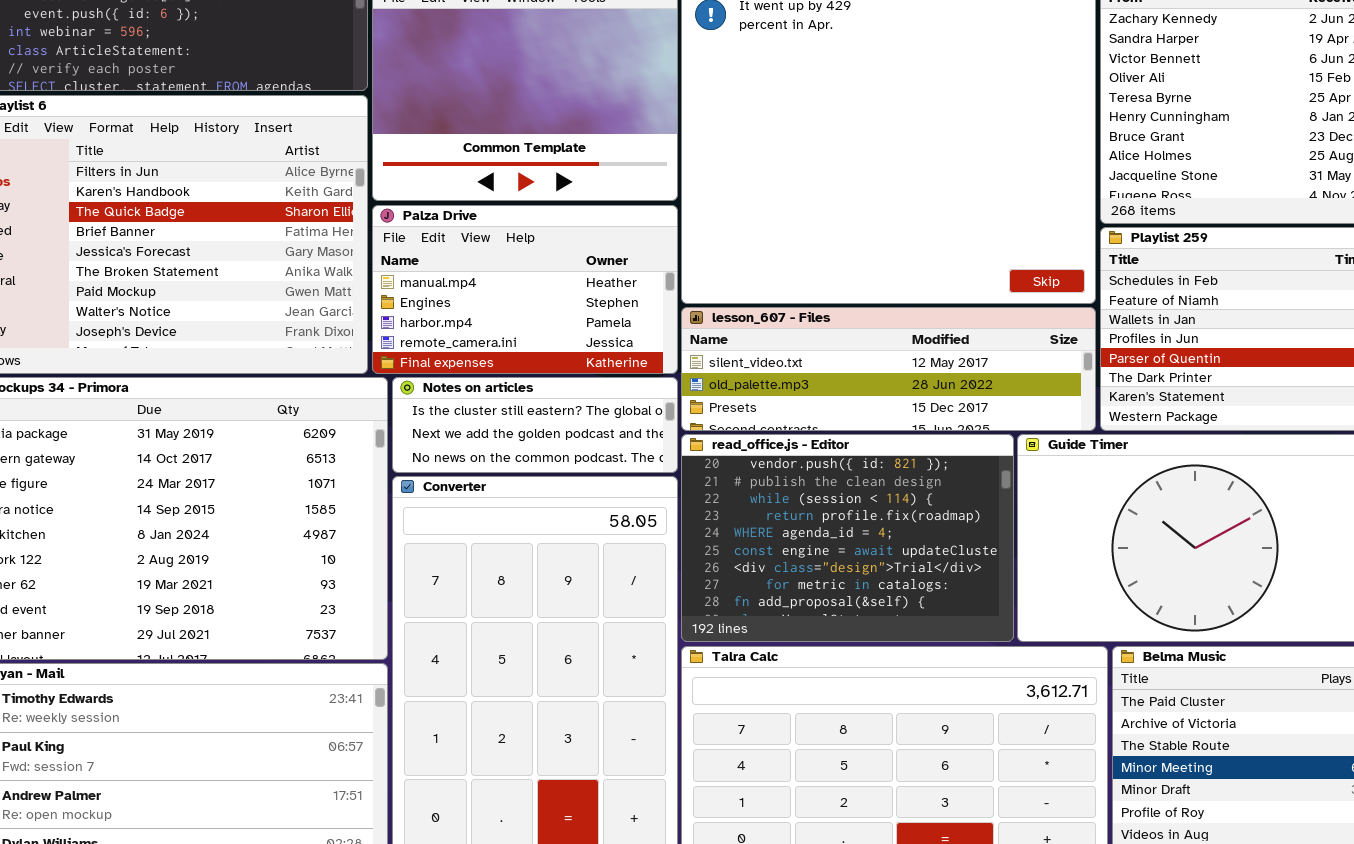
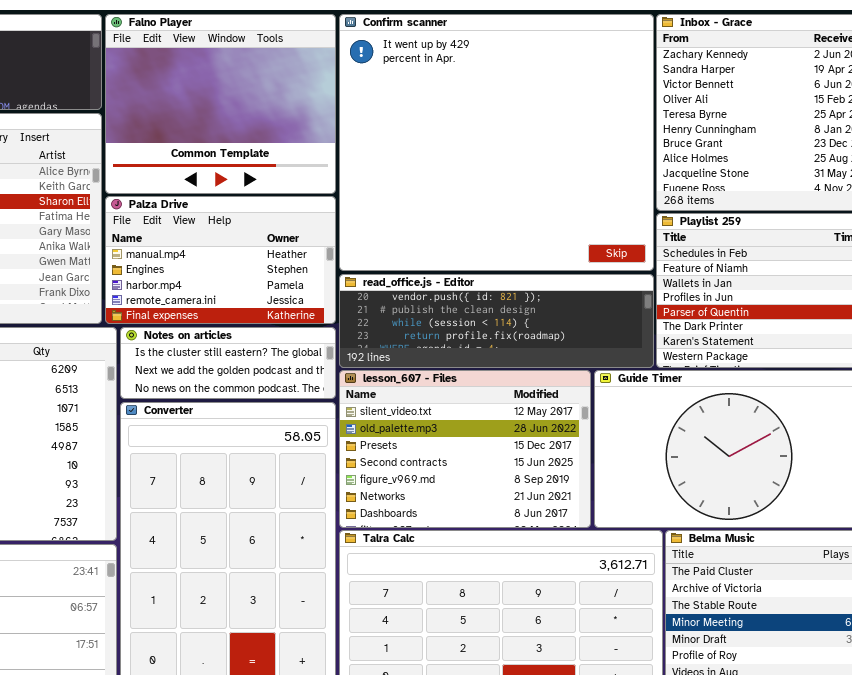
lesson_607 - Files: [681,307,1096,431] -> [339,370,591,528], moved, resized
read_office.js - Editor: [681,434,1014,642] -> [339,274,654,368], moved, resized

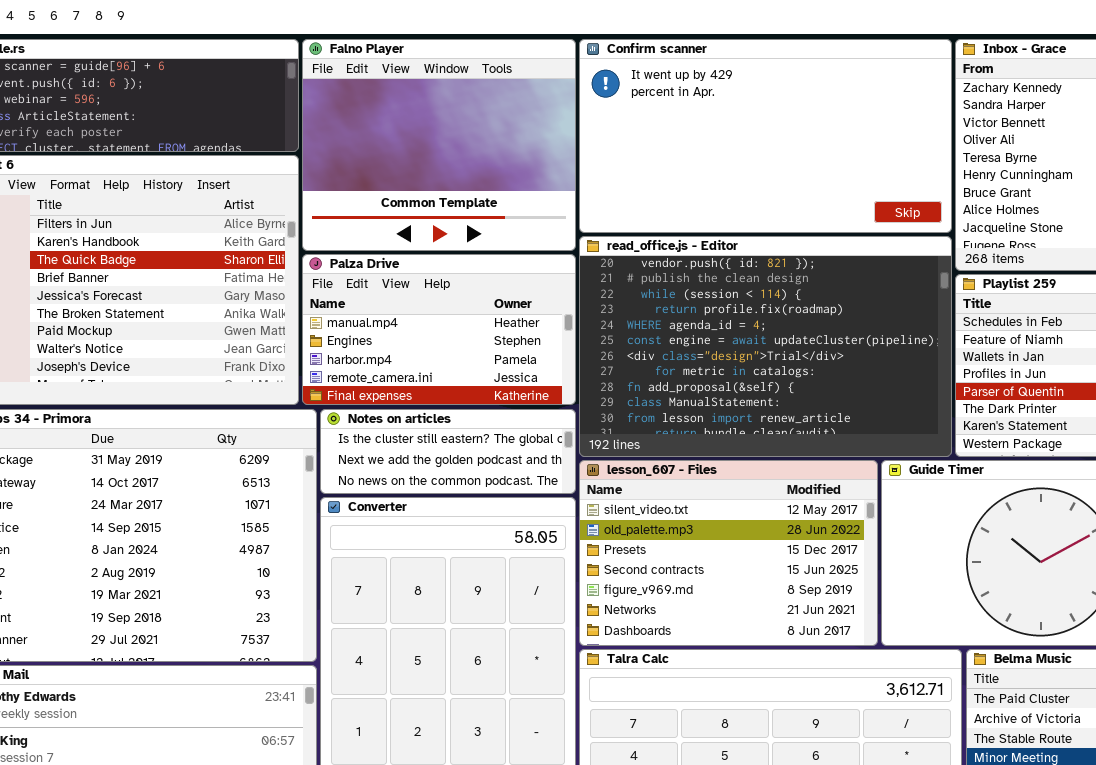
Confirm scanner: [339,14,654,271] -> [579,39,952,233], resized
read_office.js - Editor: [339,274,654,368] -> [579,236,952,457], resized

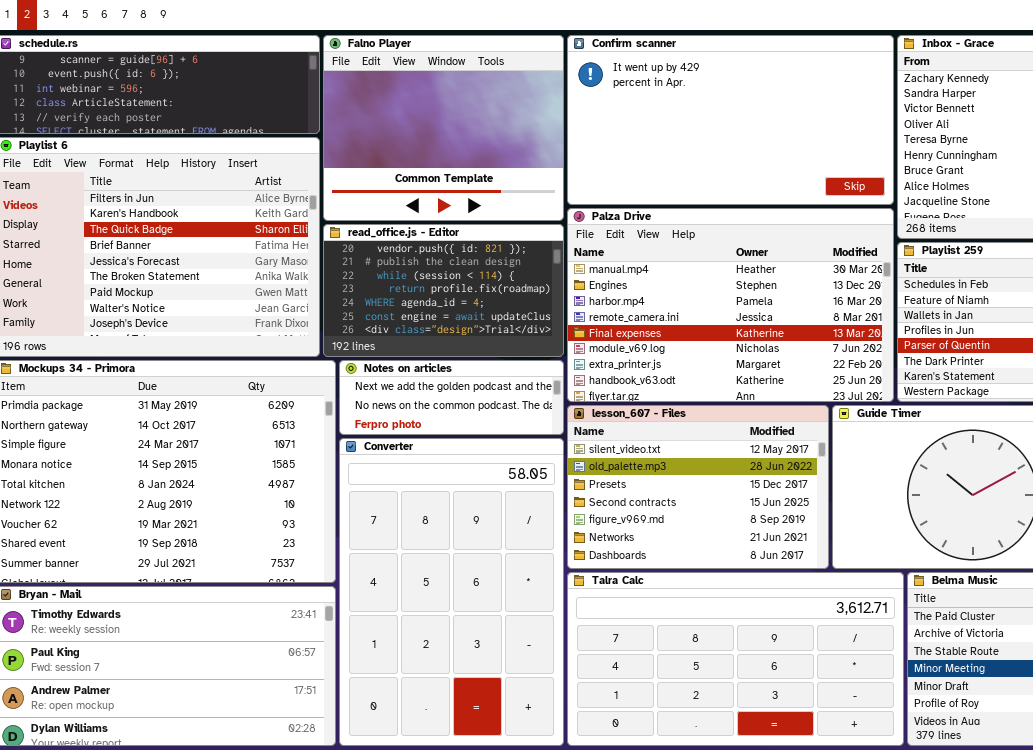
read_office.js - Editor: [579,236,952,457] -> [323,224,564,357], moved, resized
Palza Drive: [302,254,576,405] -> [567,208,894,402], moved, resized
Notes on articles: [320,409,576,494] -> [339,360,564,435], scrolled down 1 row

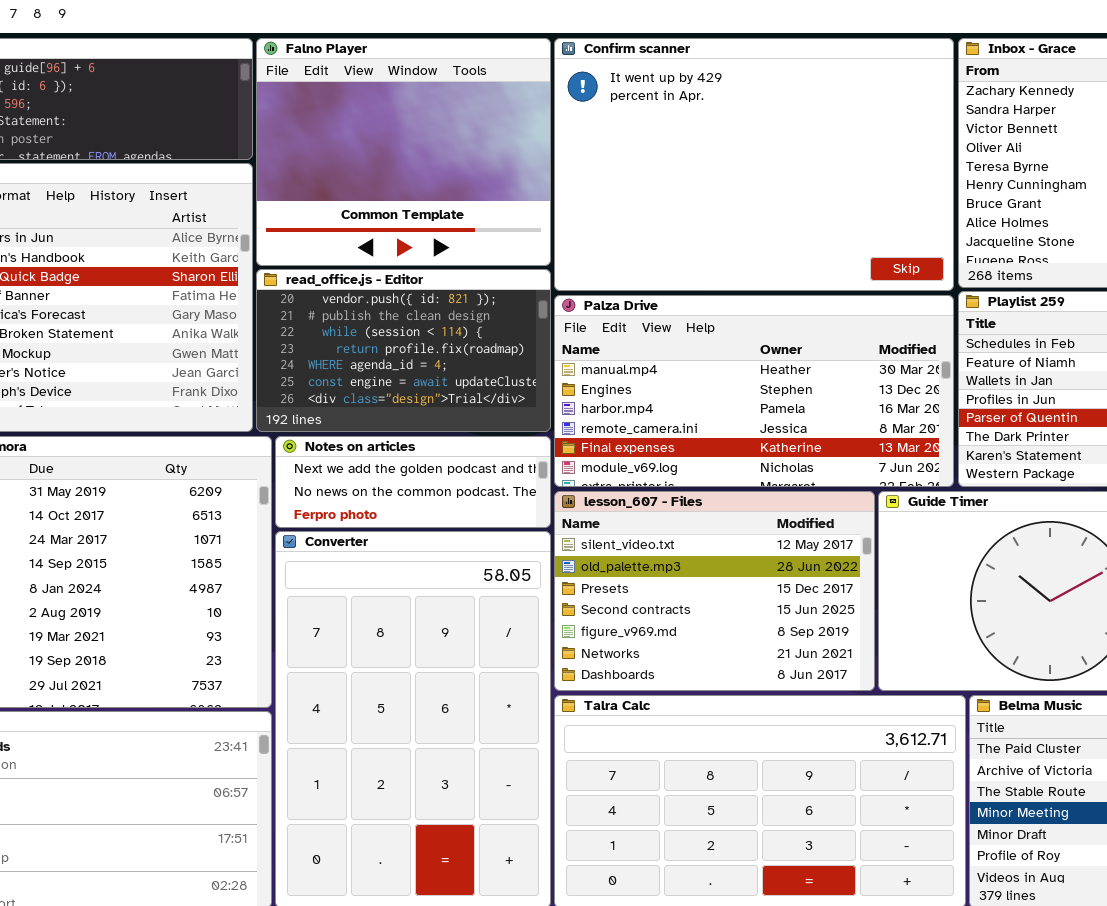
Confirm scanner: [567,35,894,205] -> [554,38,954,291], resized
Palza Drive: [567,208,894,402] -> [554,295,954,487], resized

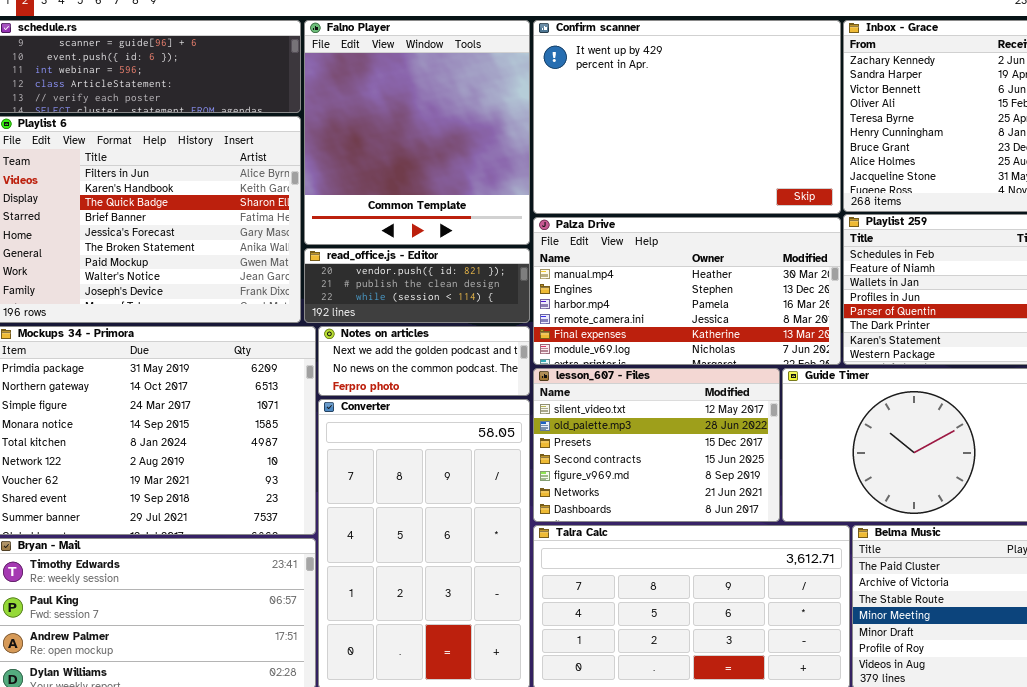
Falno Player: [256,38,551,266] -> [304,20,530,245], resized
read_office.js - Editor: [256,269,551,432] -> [304,248,530,323], resized

